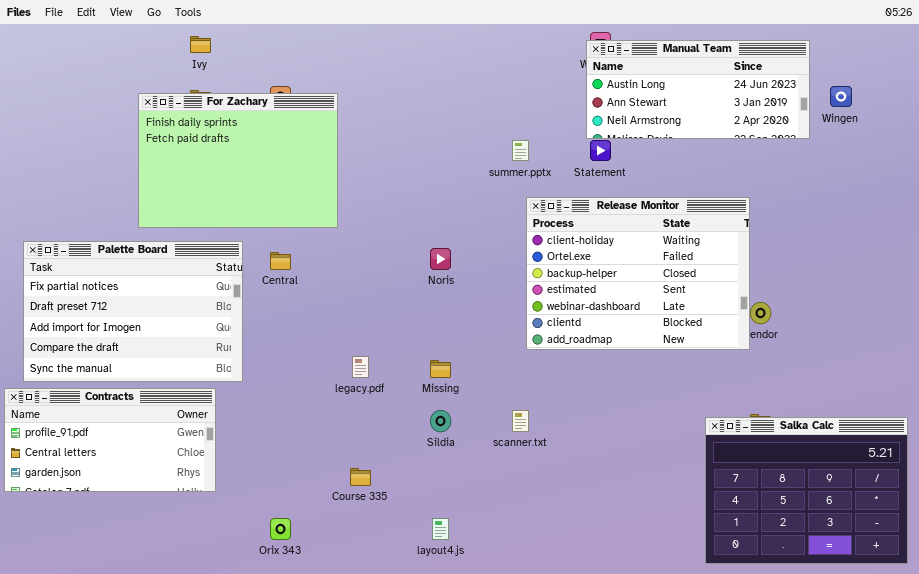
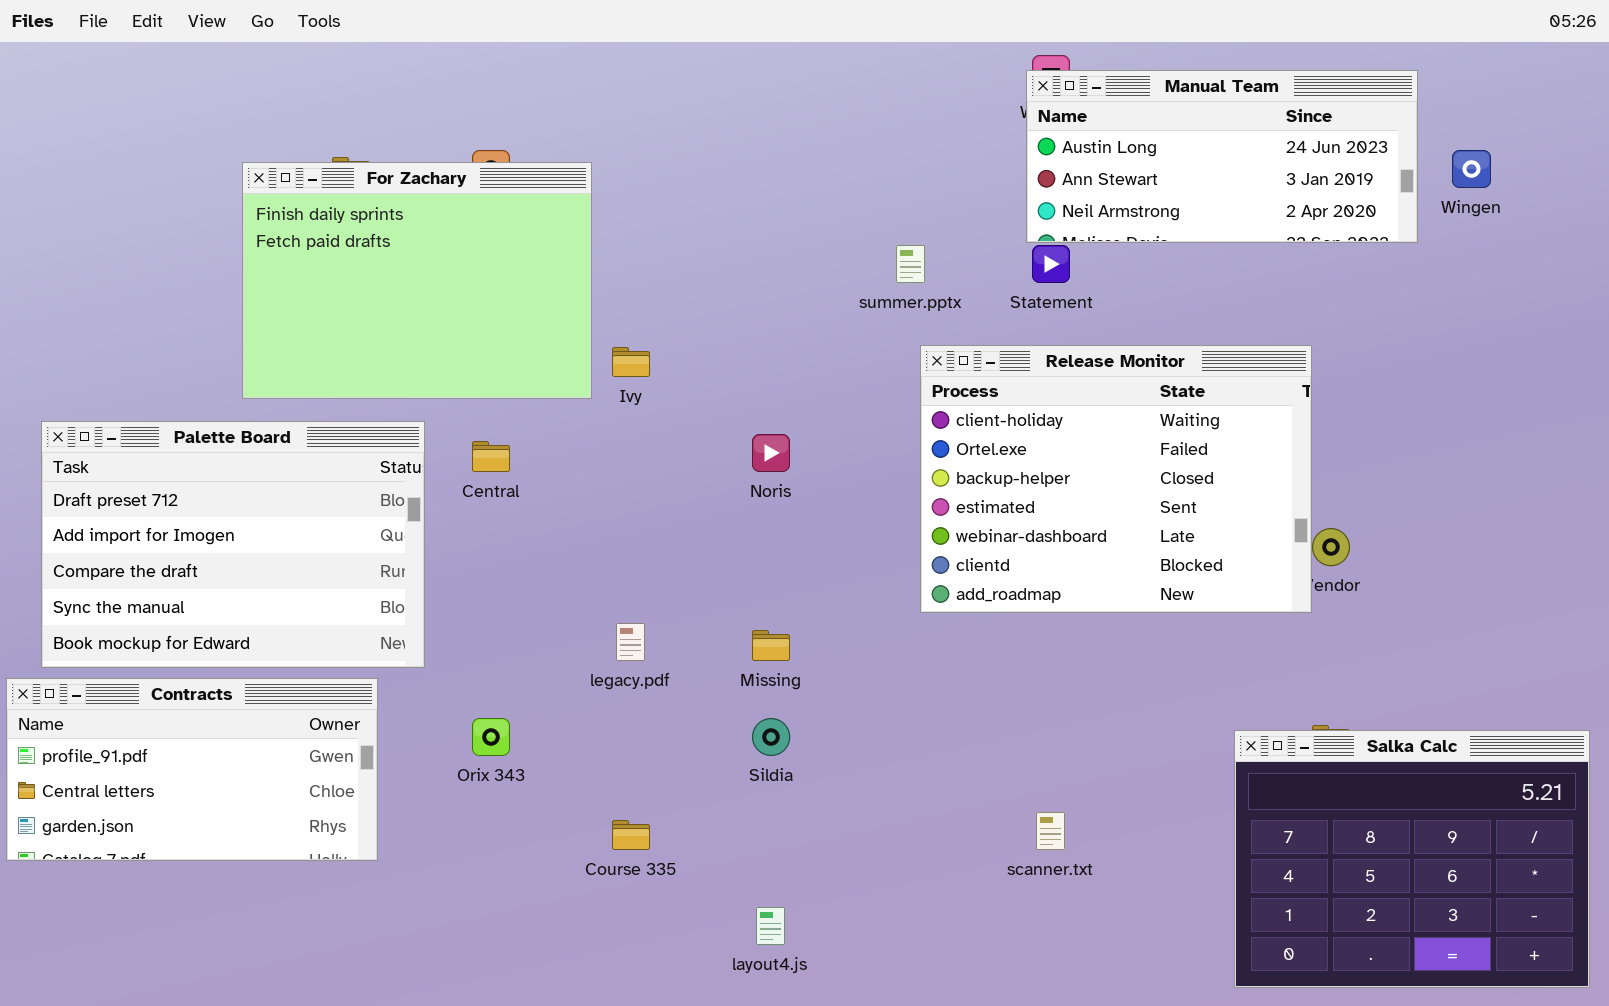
Ivy: [190,36,211,53] -> [612,347,650,377], moved
Palette Board: [23,241,243,382] -> [41,421,425,668], scrolled down 1 row
scanner.txt: [512,410,529,432] -> [1036,812,1065,850], moved
Orix 343: [270,518,291,540] -> [472,718,510,756], moved

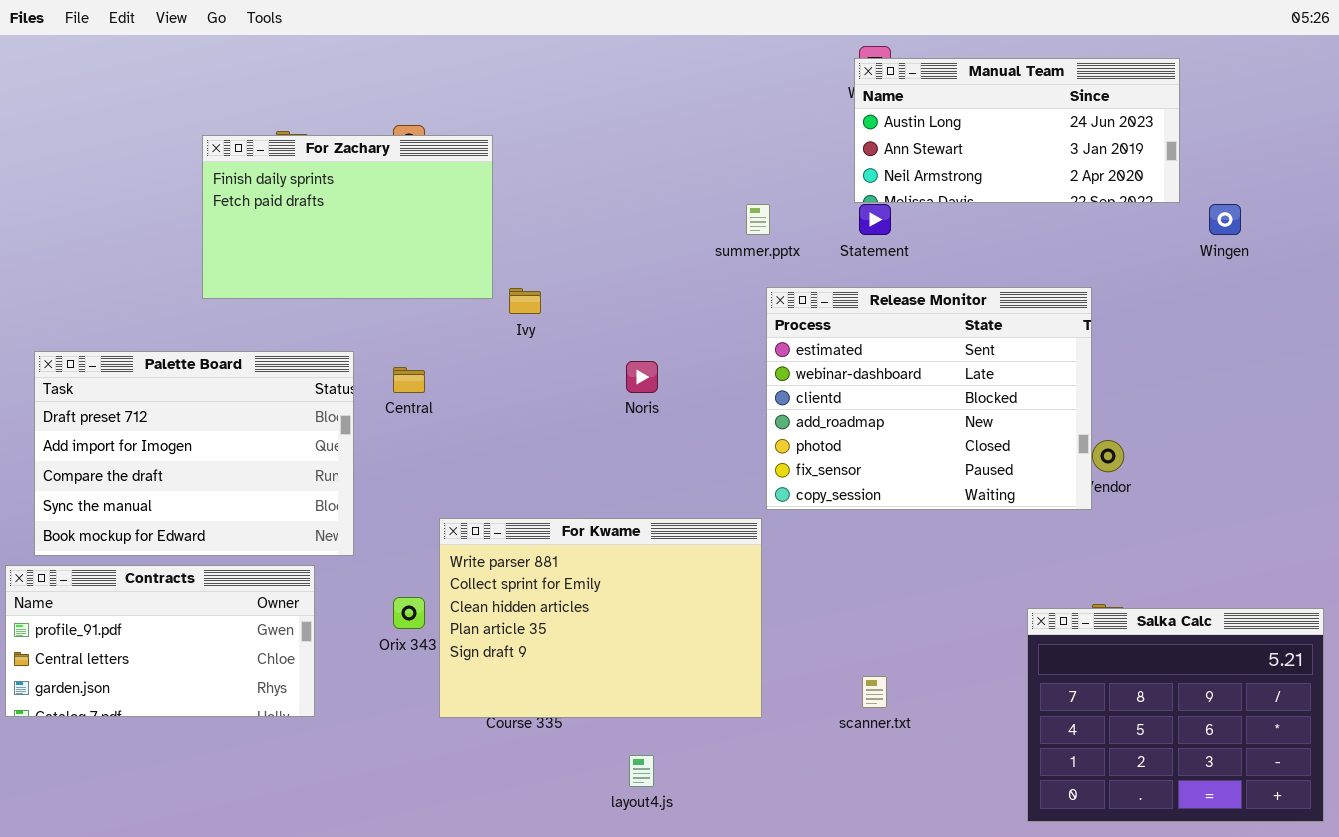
Wingen: [1452,150,1491,188] -> [1209,204,1241,235], moved
For Zachary: [242,162,592,399] -> [202,135,493,299], resized
Release Monitor: [920,345,1312,613] -> [766,287,1092,510], scrolled down 3 rows
For Kwame: none -> [439,518,762,718], opened

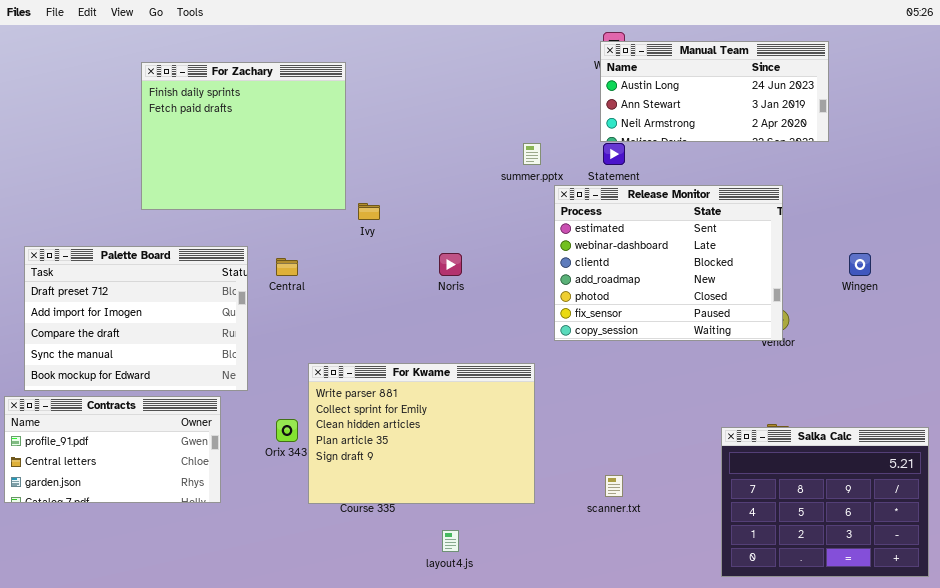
For Zachary: [202,135,493,299] -> [141,62,346,210], resized
Wingen: [1209,204,1241,235] -> [849,253,871,276], moved
Release Monitor: [766,287,1092,510] -> [554,185,783,341], moved

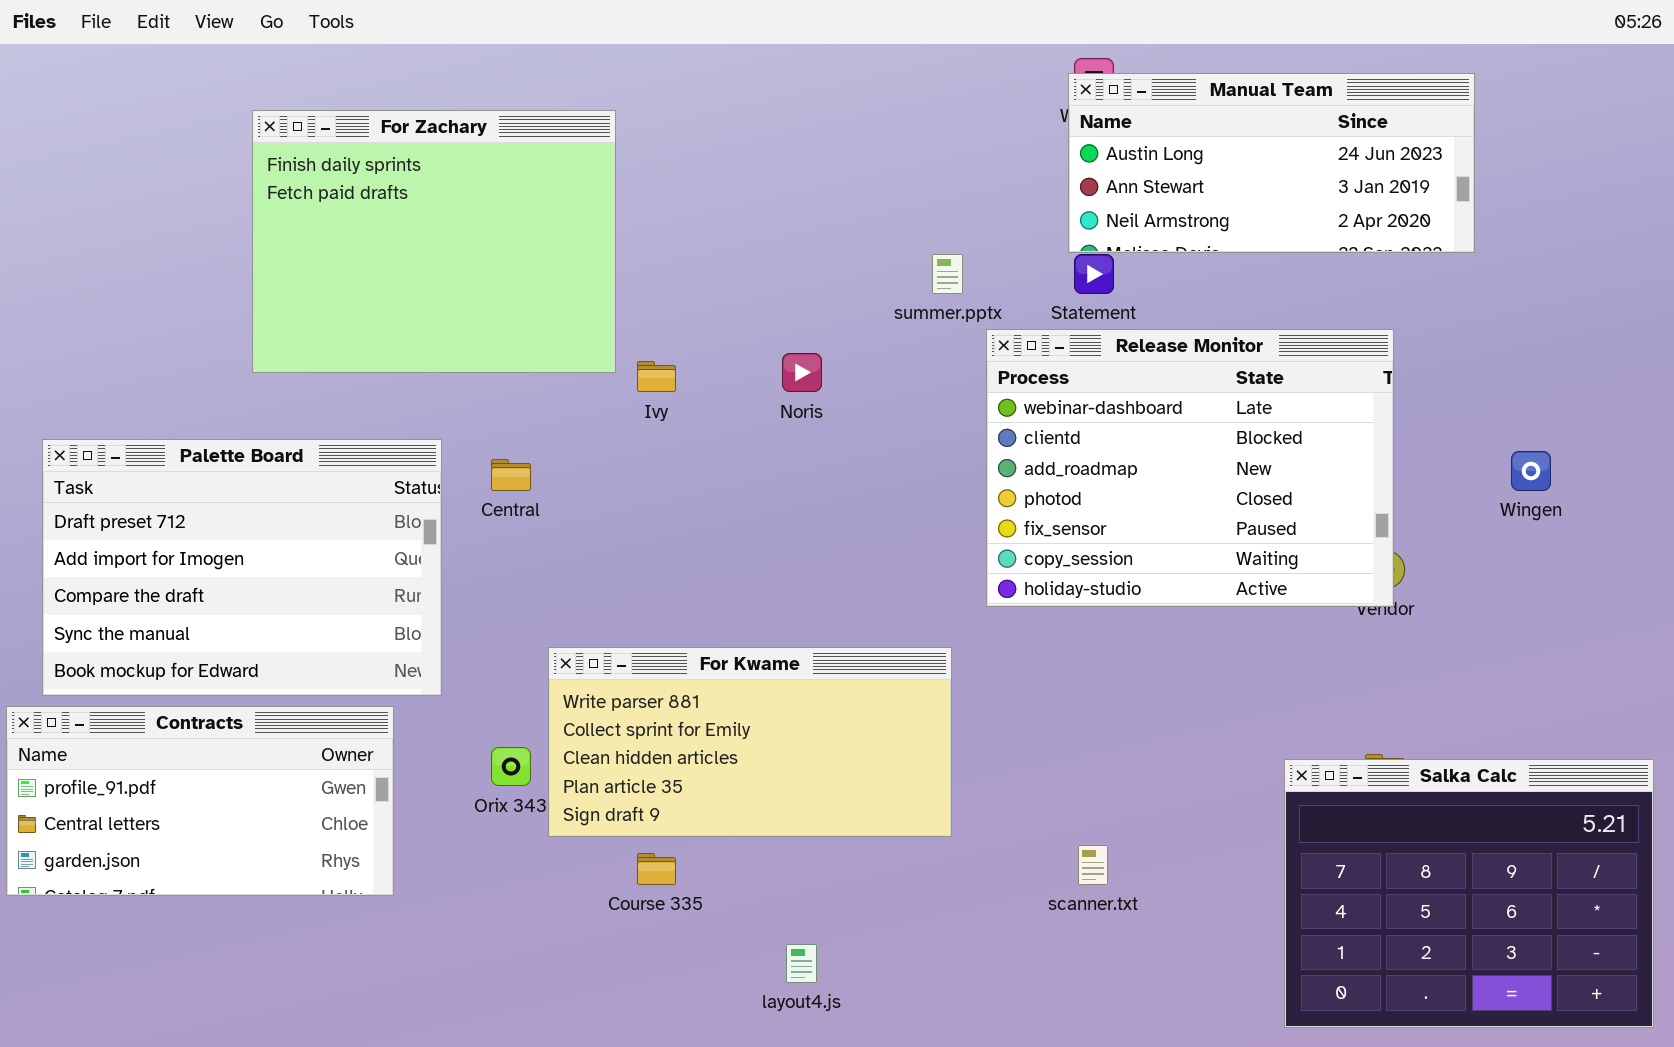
Release Monitor: [554,185,783,341] -> [986,329,1394,607], scrolled down 1 row
Noris: [439,253,462,276] -> [782,353,822,392], moved
For Kwame: [308,363,535,504] -> [548,647,952,837], resized

